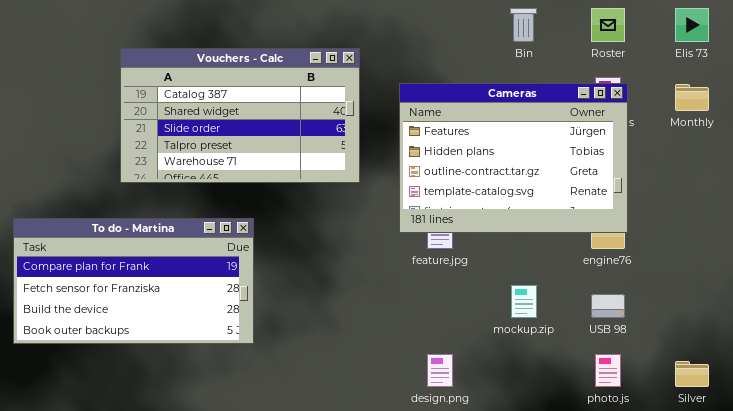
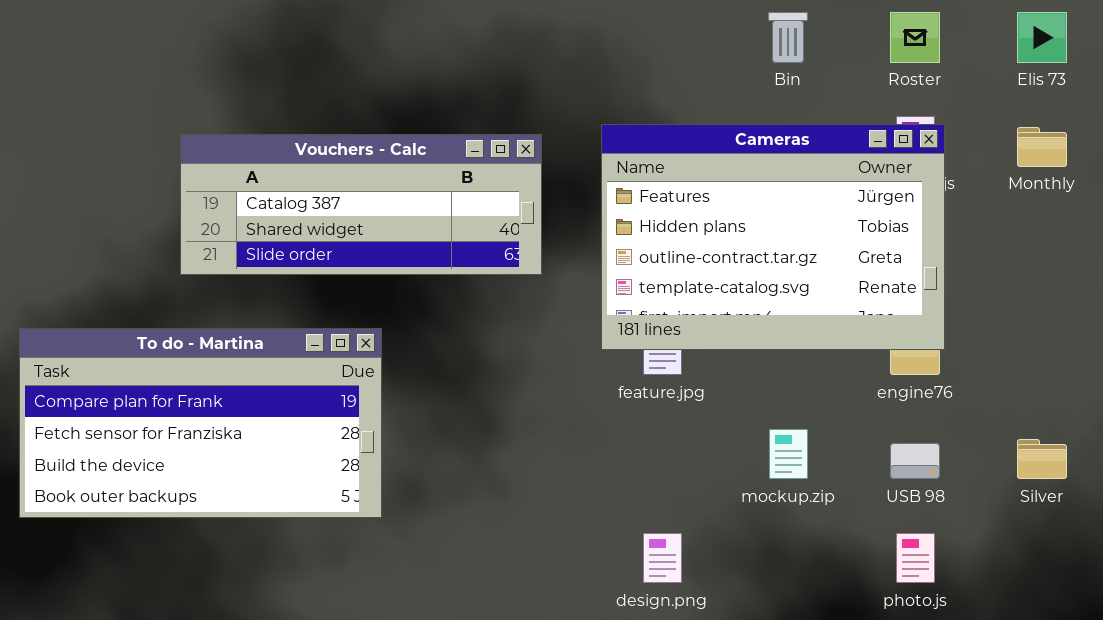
Vouchers - Calc: [120,48,360,183] -> [180,134,542,275], resized
Silver: [675,361,709,387] -> [1017,439,1067,479], moved

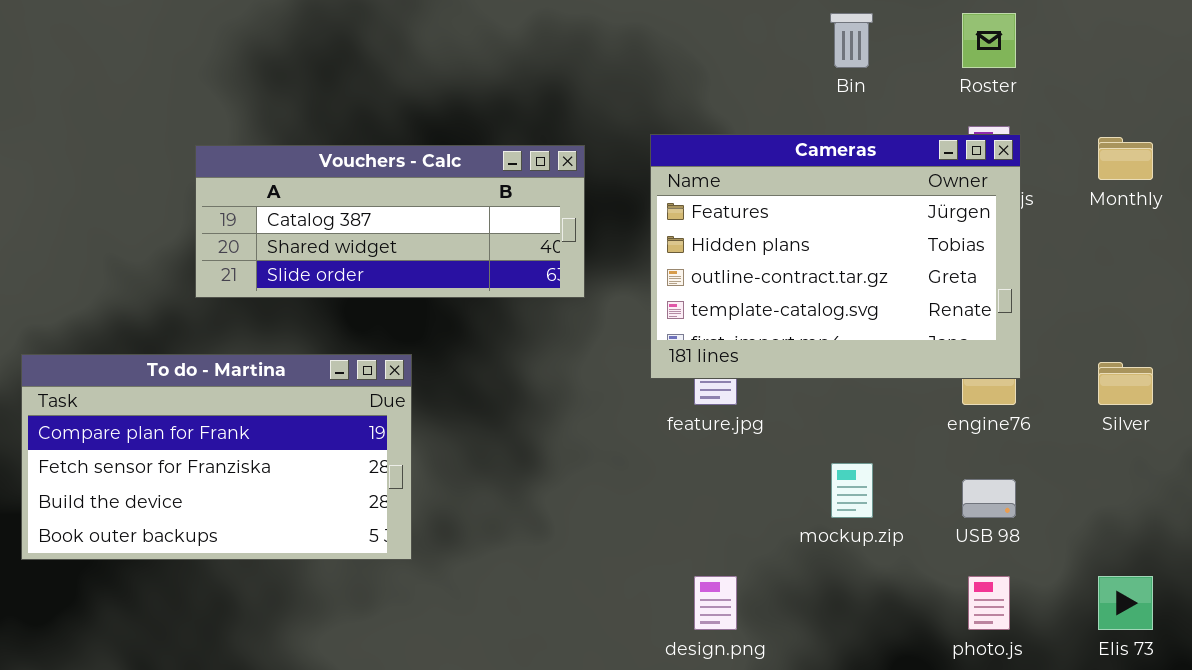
Elis 73: [1017,12,1067,63] -> [1098,576,1153,630], moved
Silver: [1017,439,1067,479] -> [1098,362,1153,405], moved

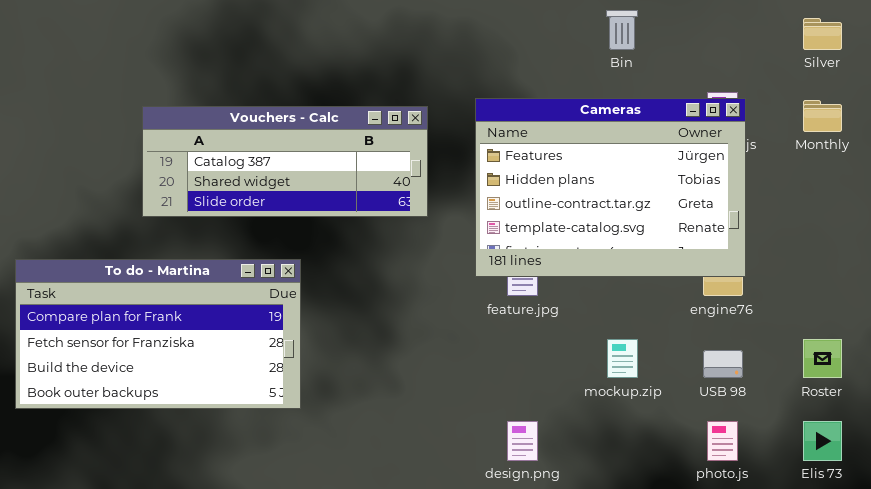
Roster: [962,13,1016,68] -> [803,339,842,378], moved
Silver: [1098,362,1153,405] -> [803,18,842,50], moved

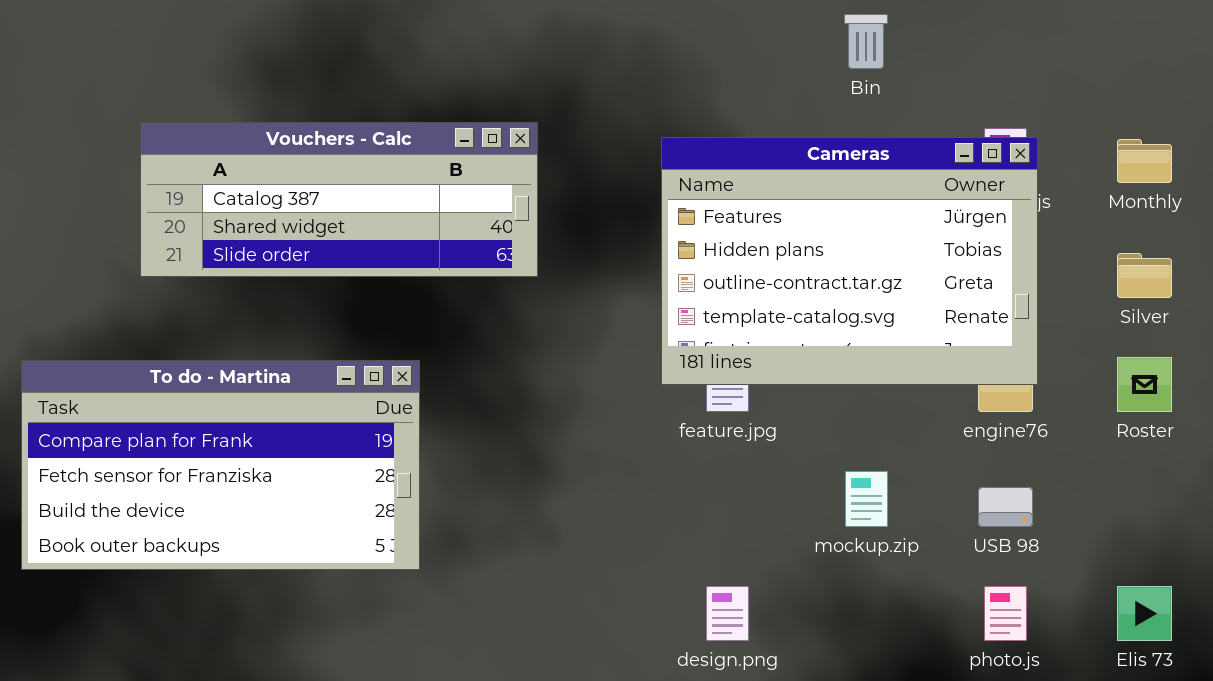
Silver: [803,18,842,50] -> [1117,253,1172,298], moved
Vouchers - Calc: [142,106,428,217] -> [140,122,538,277], moved
Roster: [803,339,842,378] -> [1117,357,1172,412], moved

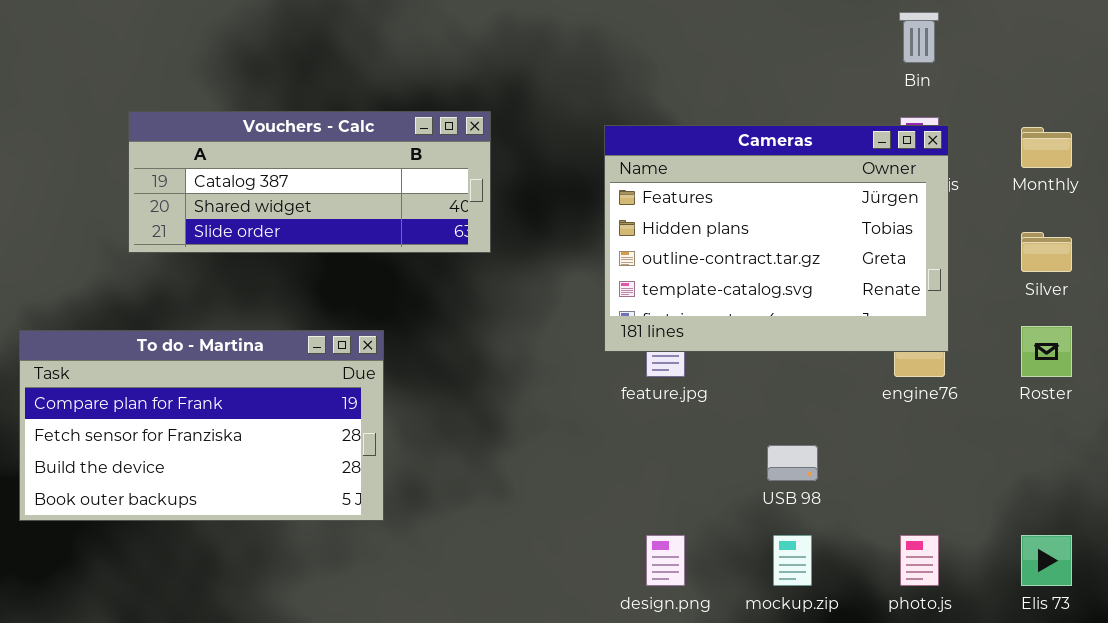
Bin: [844,14,888,69] -> [899,12,939,63], moved
mockup.zip: [845,471,888,527] -> [773,535,812,586], moved
USB 98: [978,487,1033,527] -> [767,445,818,481], moved

